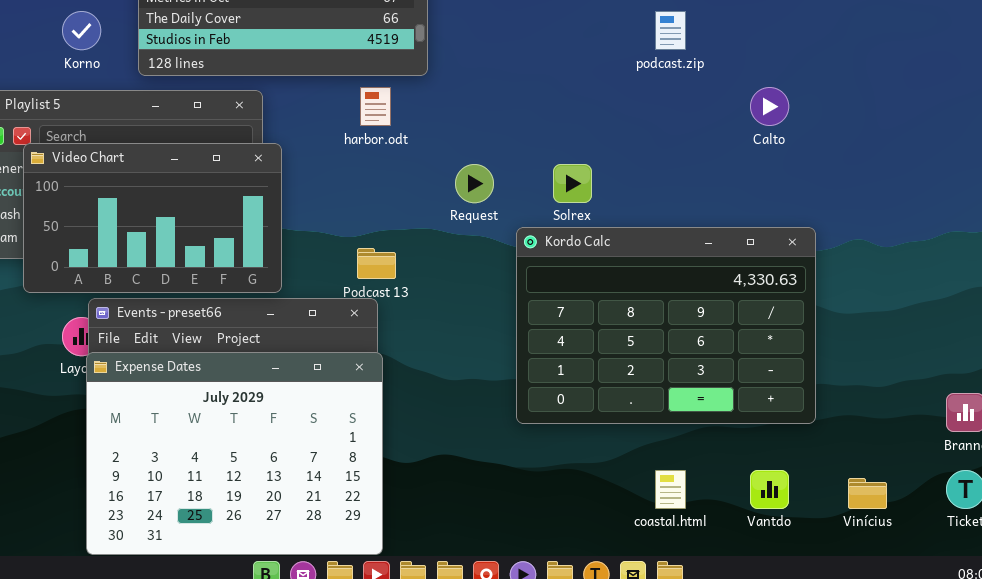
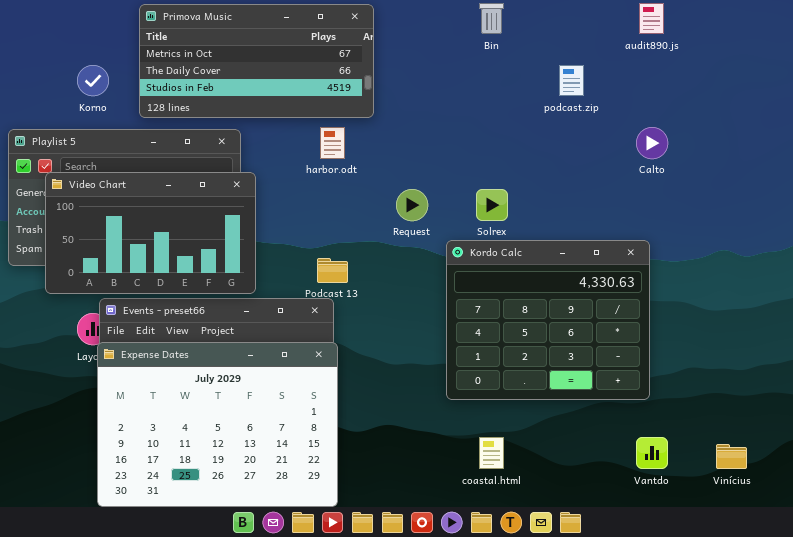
Kordo Calc: [516,227,816,424] -> [446,240,650,400], resized
coastal.html: [655,470,686,509] -> [479,437,504,469], moved

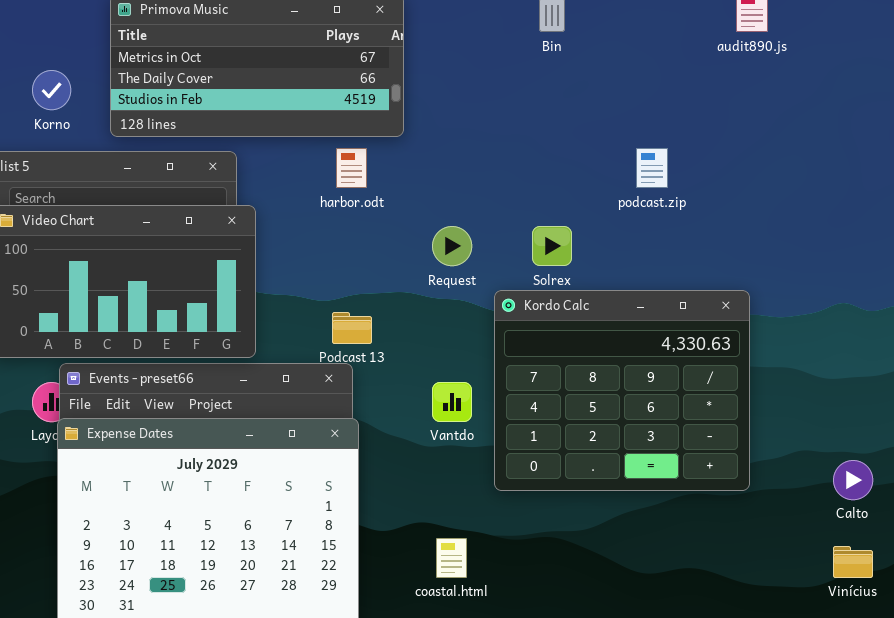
podcast.zip: [559,65,584,96] -> [636,148,668,188], moved
Calto: [636,127,668,159] -> [833,460,873,500], moved
coastal.html: [479,437,504,469] -> [436,538,467,578], moved
Vantdo: [636,437,668,469] -> [432,382,472,422], moved

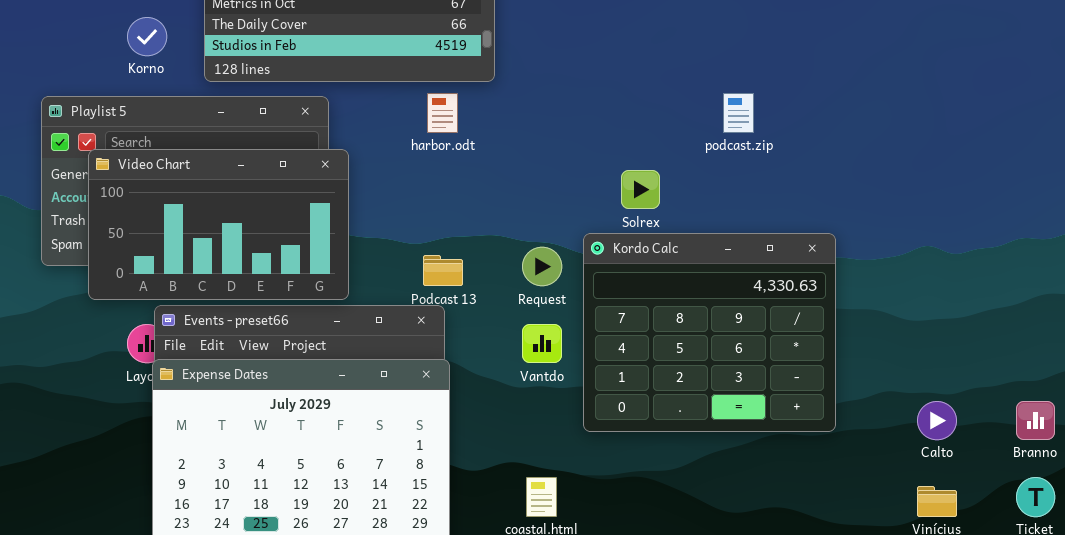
Request: [432,226,472,266] -> [522,247,562,286], moved

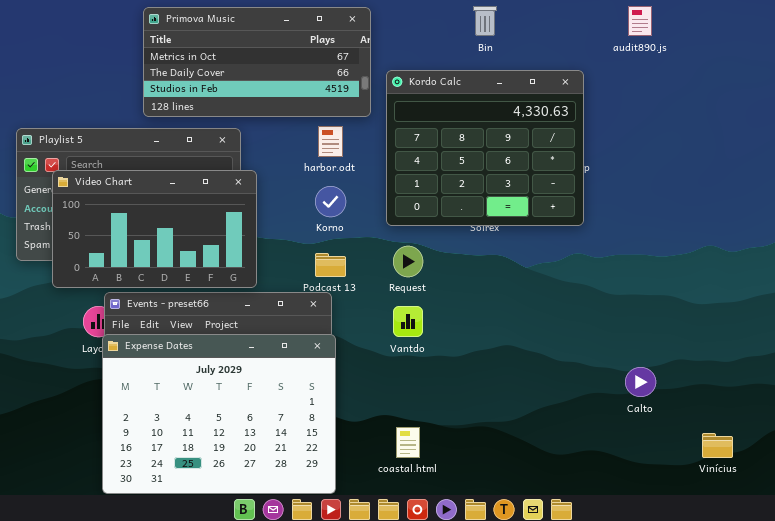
Korno: [127,17,167,56] -> [315,186,346,217], moved
Kordo Calc: [583,233,836,432] -> [386,70,584,226], moved
Calto: [917,401,957,440] -> [625,367,656,397], moved

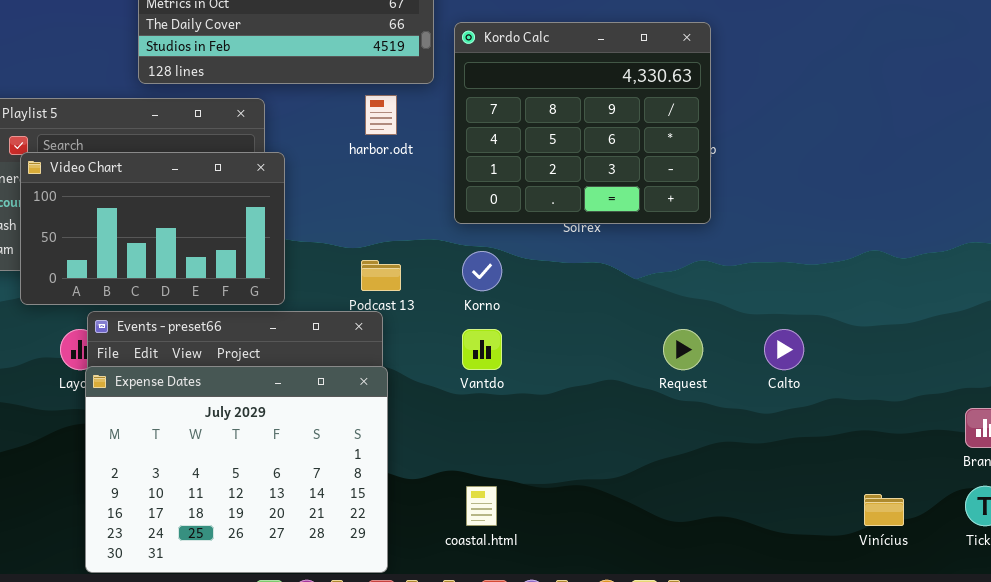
Korno: [315,186,346,217] -> [462,251,502,291], moved
Request: [393,246,423,277] -> [663,329,703,370], moved
Calto: [625,367,656,397] -> [764,329,804,370], moved

